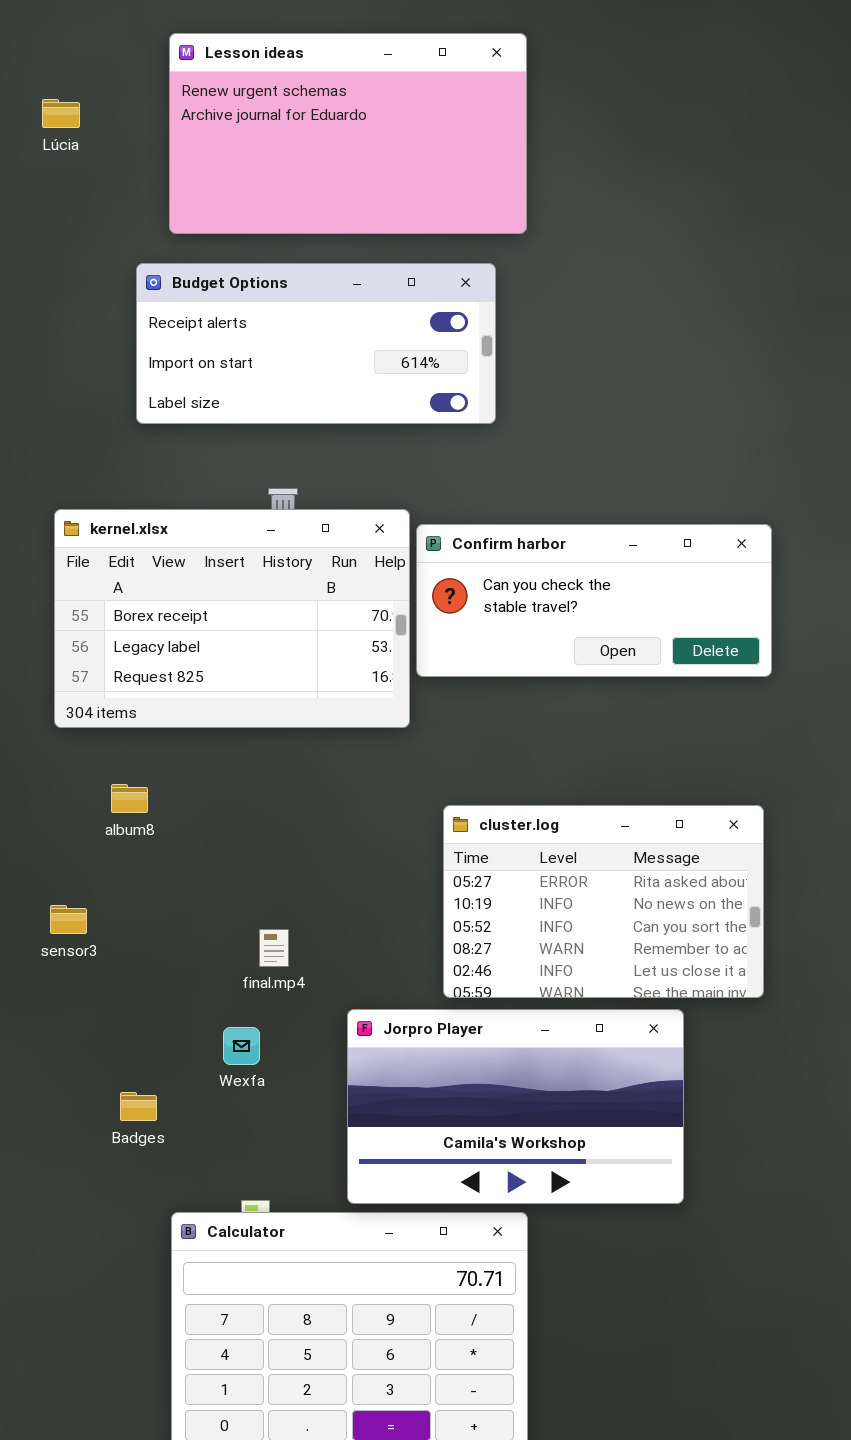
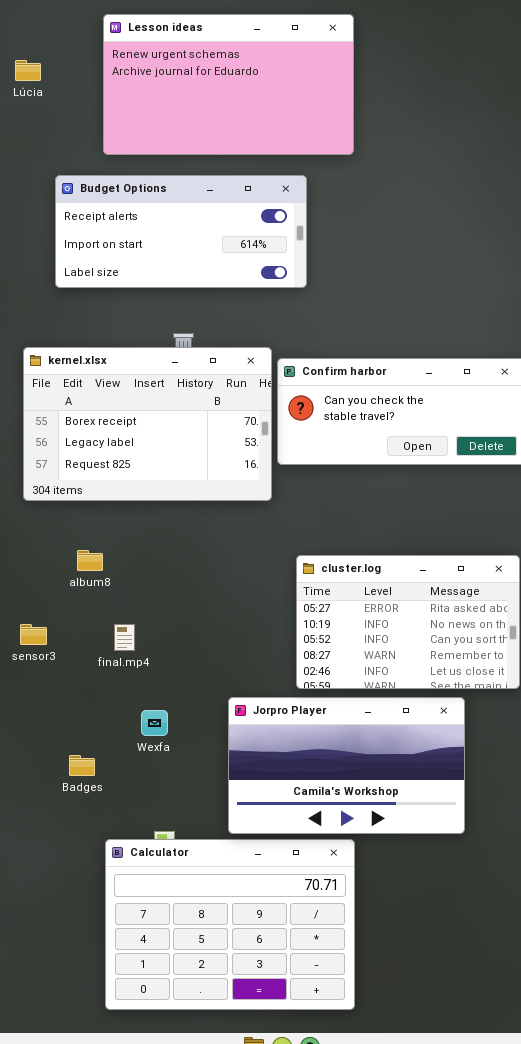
Budget Options: [136,263,496,424] -> [55,175,307,288], moved
album8: [111,784,148,813] -> [77,550,103,571], moved
final.mp4: [259,929,289,967] -> [114,624,135,651], moved

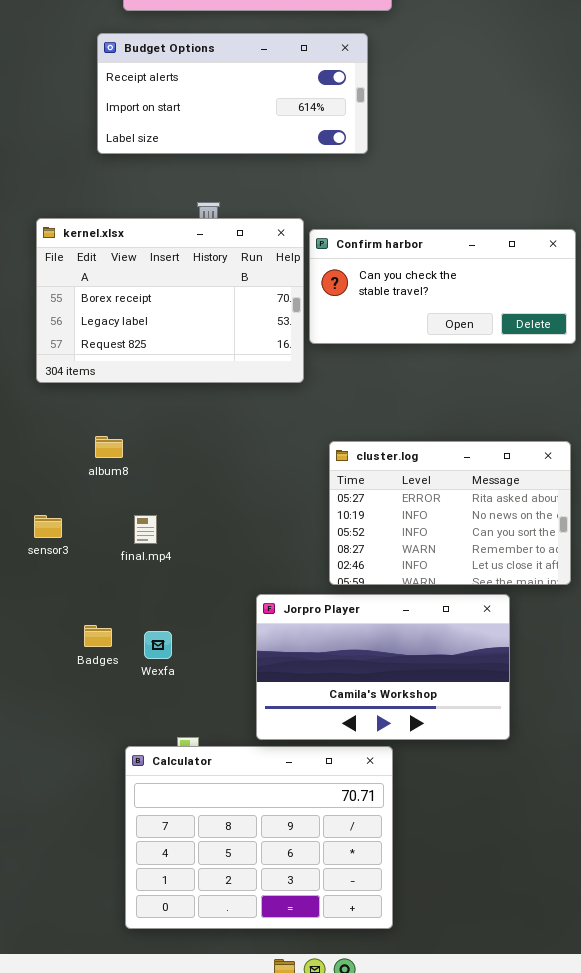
Budget Options: [55,175,307,288] -> [97,33,368,154], moved
Wexfa: [141,710,168,736] -> [144,631,172,659], moved
Badges: [69,755,95,776] -> [84,625,112,647], moved

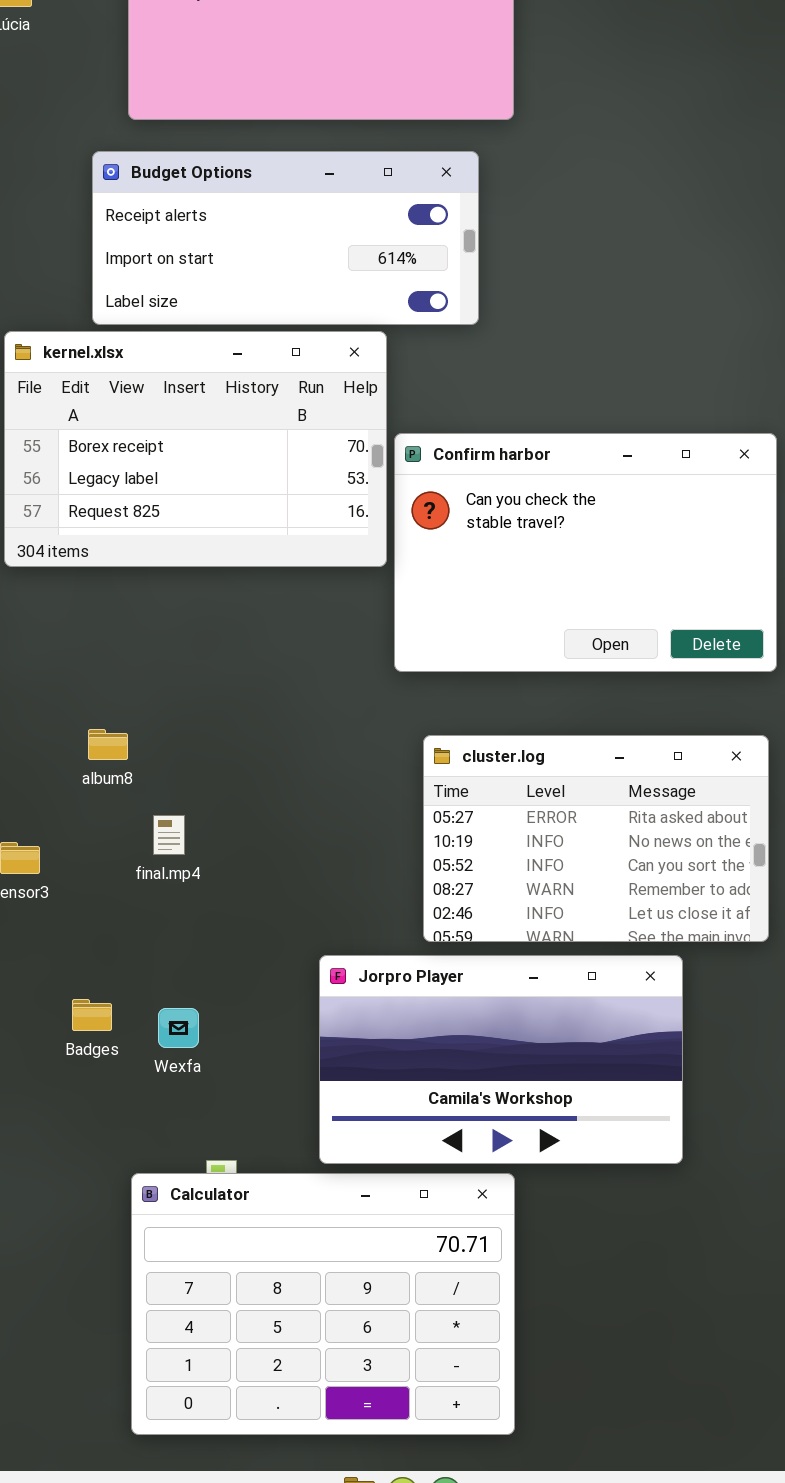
kernel.xlsx: [36,218,304,383] -> [4,331,387,567], moved
Confirm harbor: [309,229,576,344] -> [394,433,777,672], resized
final.mp4: [134,515,157,544] -> [153,815,185,855], moved

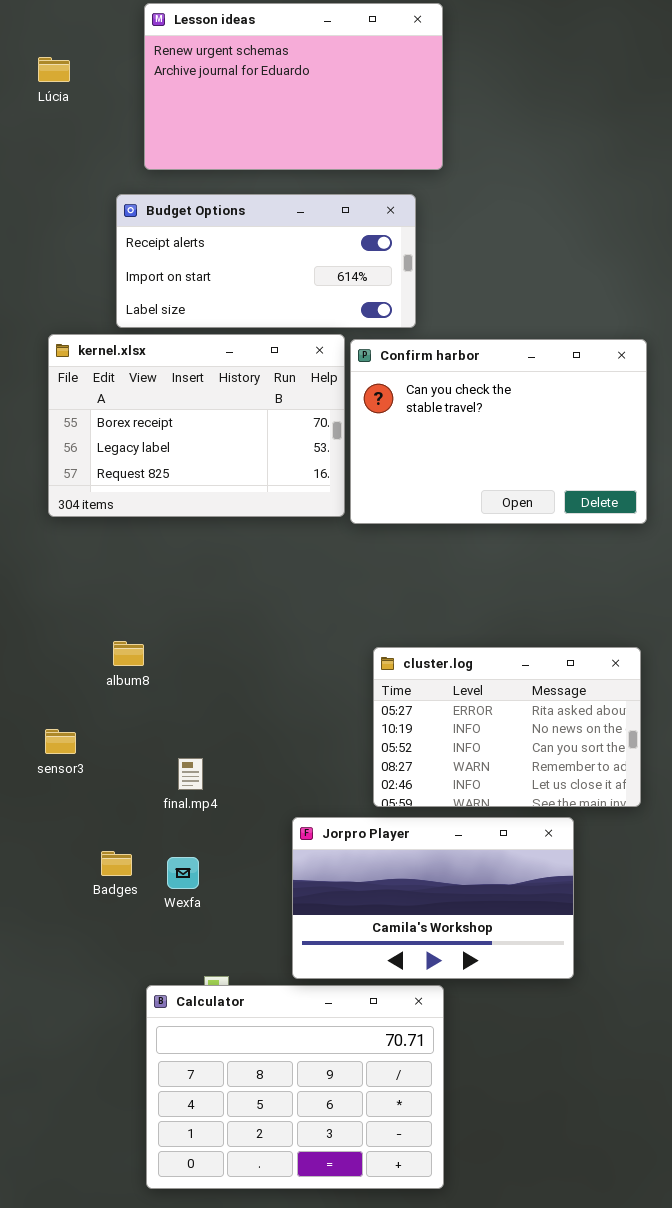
Confirm harbor: [394,433,777,672] -> [350,339,647,524], moved
final.mp4: [153,815,185,855] -> [178,758,203,790], moved

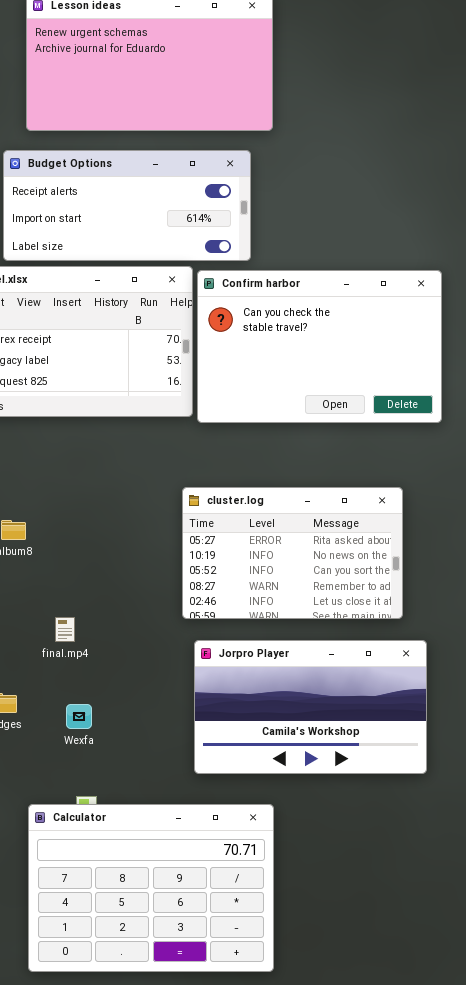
cluster.log: [373,647,641,807] -> [182,487,403,619], moved
Jorpro Player: [292,817,574,979] -> [194,640,427,774], moved
Wexfa: [167,857,199,889] -> [66,704,92,729], moved

